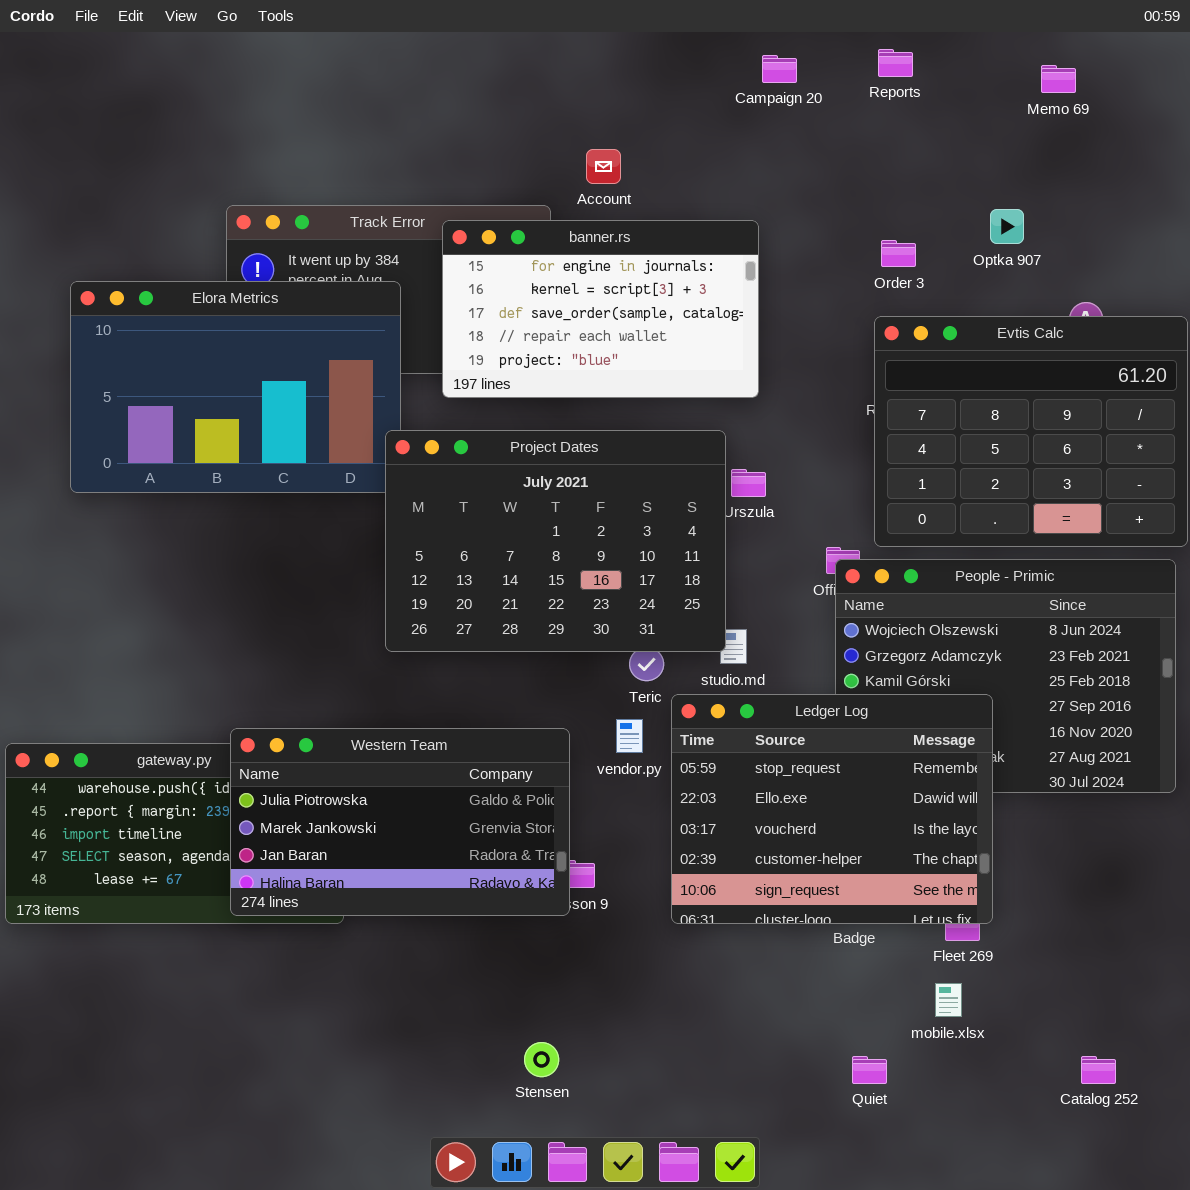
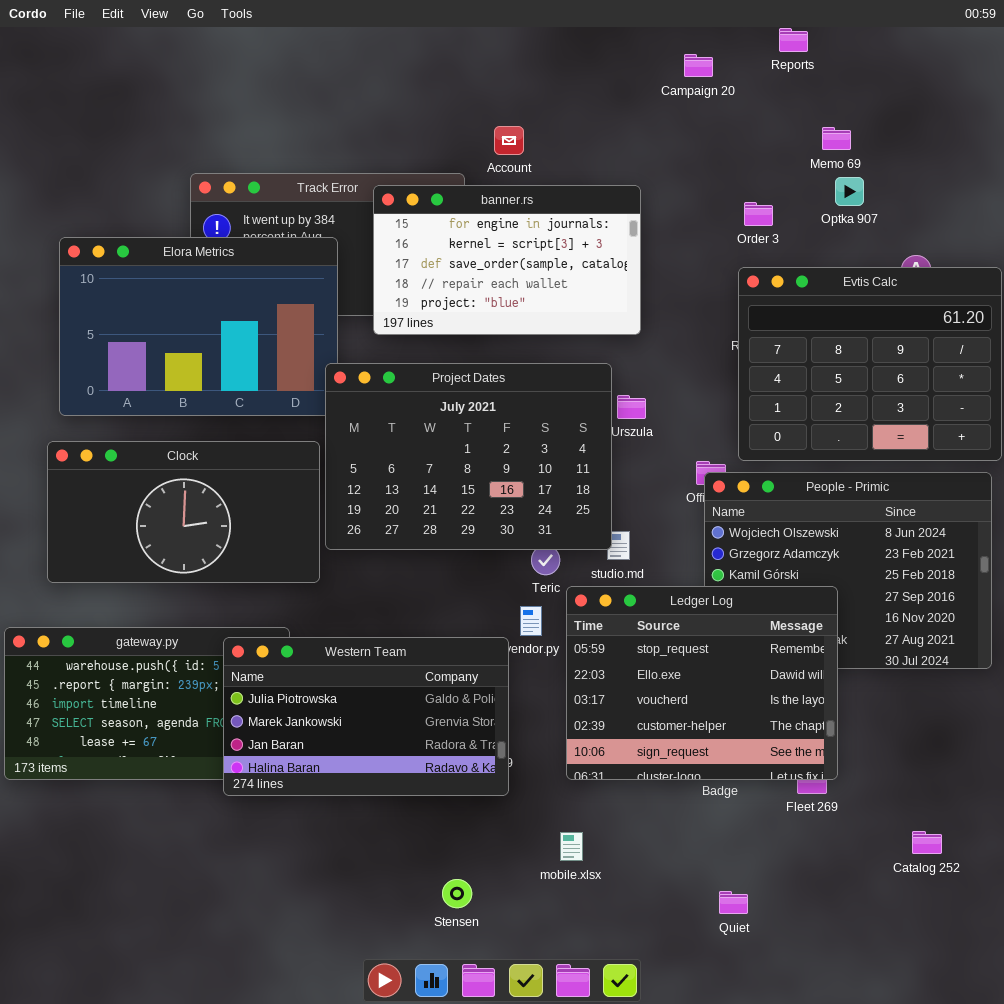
Reports: [878,49,913,77] -> [779,28,808,52], moved
Campaign 20: [762,55,797,83] -> [684,54,713,77], moved
Memo 69: [1041,65,1076,93] -> [822,127,851,150], moved
Clock: none -> [47,441,320,583], opened
Western Team: [230,728,570,916] -> [223,637,509,796], moved
mobile.xlsx: [935,983,962,1017] -> [560,832,583,861], moved
Catalog 252: [1081,1056,1116,1084] -> [912,831,942,854], moved

